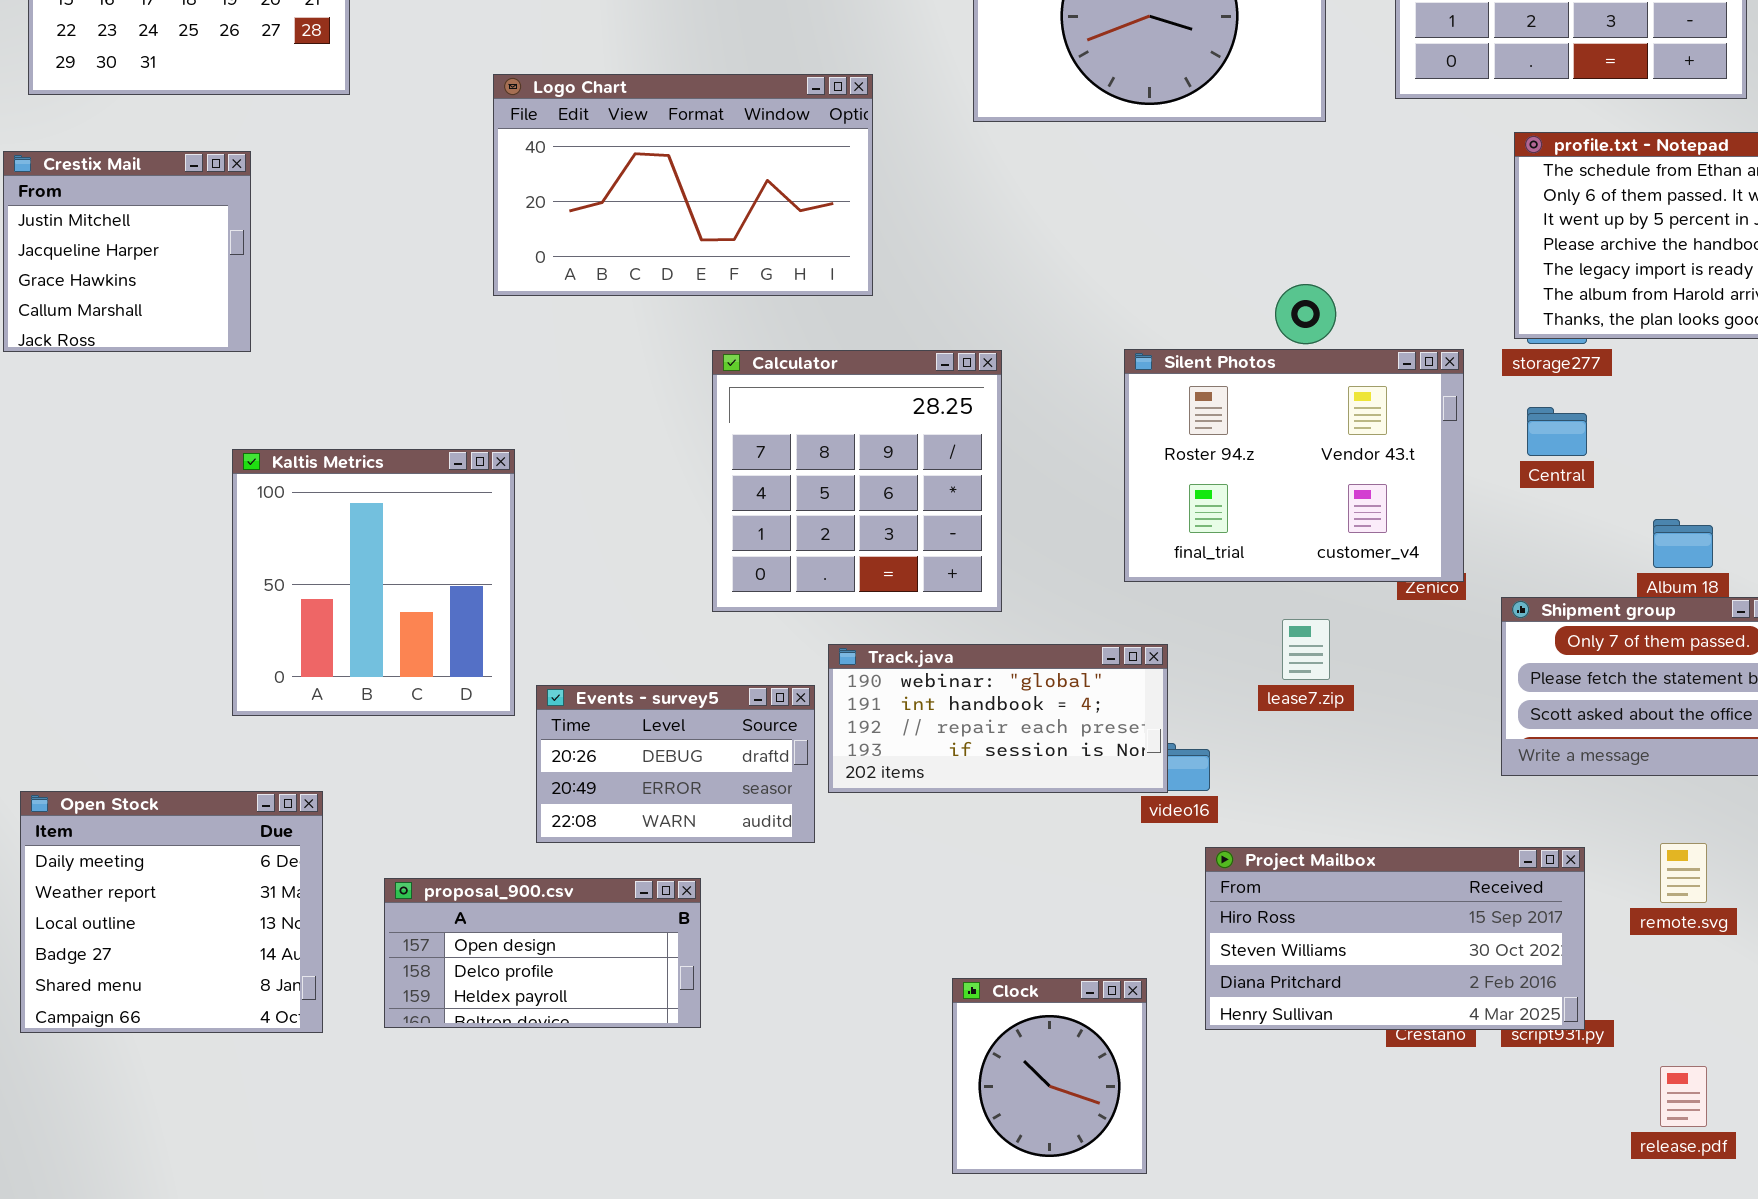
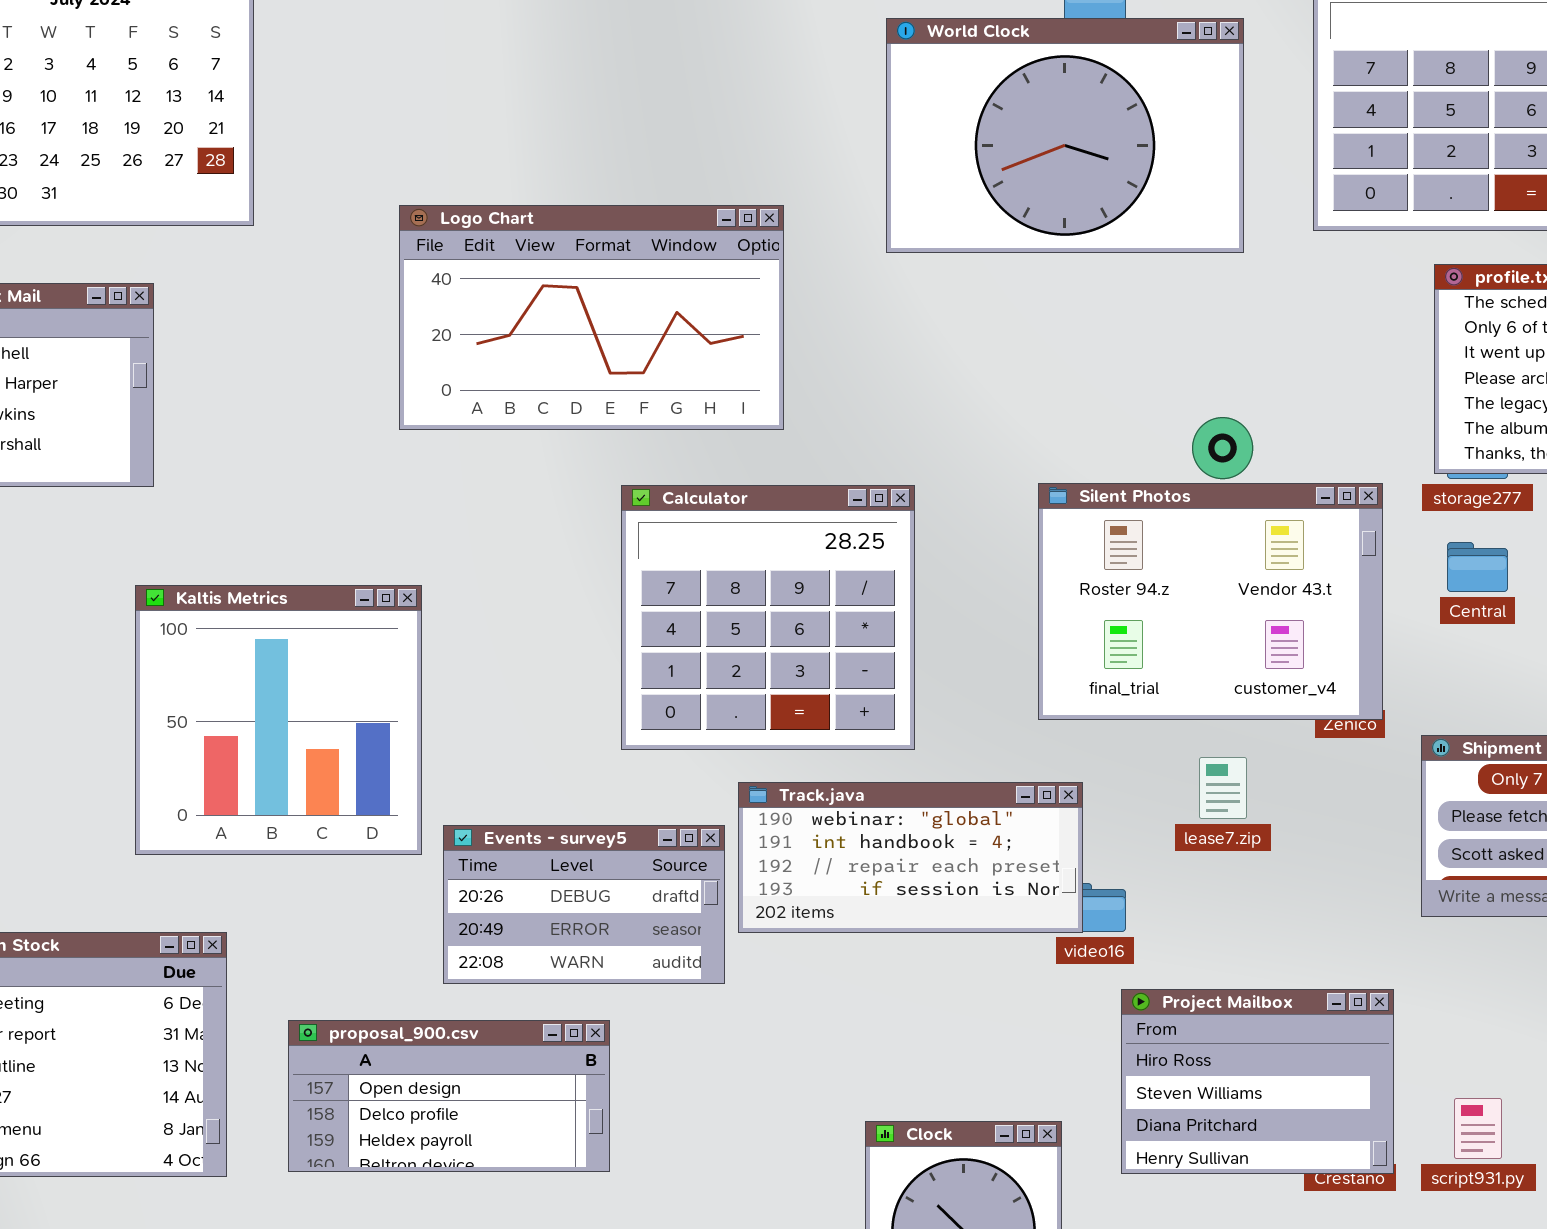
Project Mailbox: [1205,847,1585,1030] -> [1121,989,1394,1174], resized

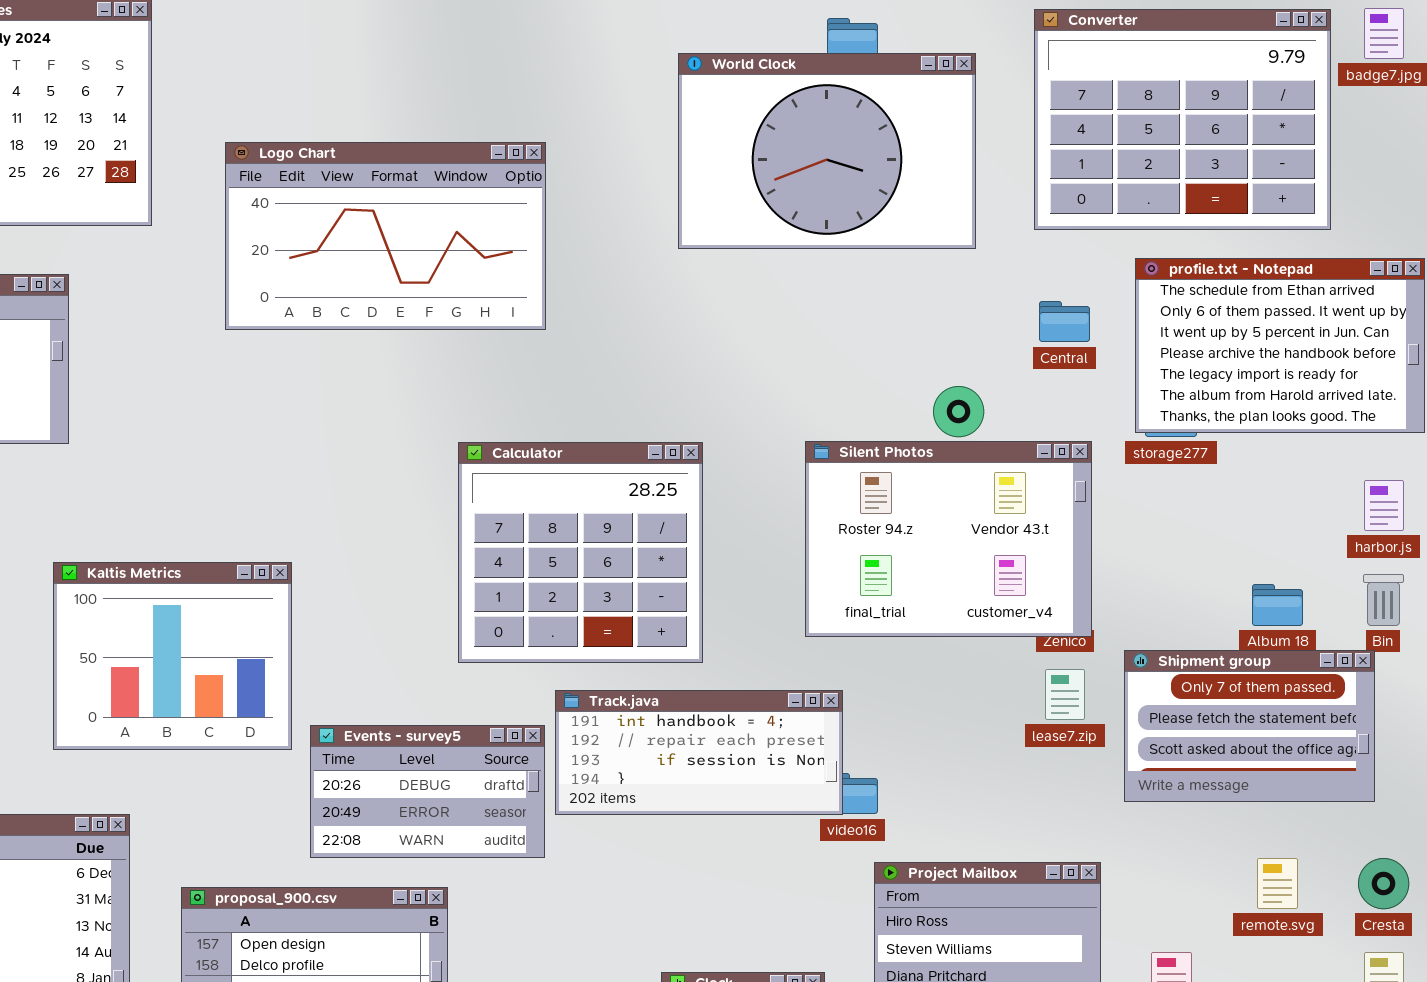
Logo Chart: [399,205,784,430] -> [225,142,546,330], moved
Central: [1447,542,1508,592] -> [1039,301,1090,342], moved
Kaltis Metrics: [135,585,422,855] -> [53,562,292,750], resized
lease7.zip: [1199,757,1247,819] -> [1045,669,1085,720], moved
Track.java: [738,782,1083,933] -> [555,690,843,815], scrolled down 1 row

